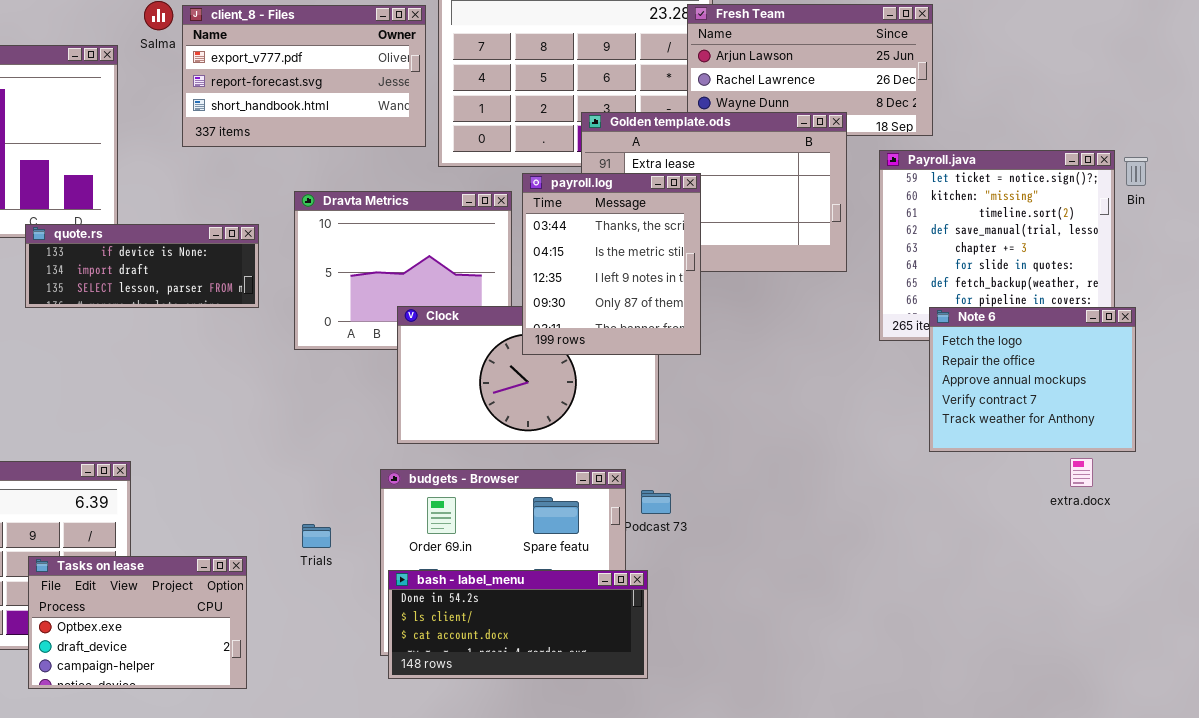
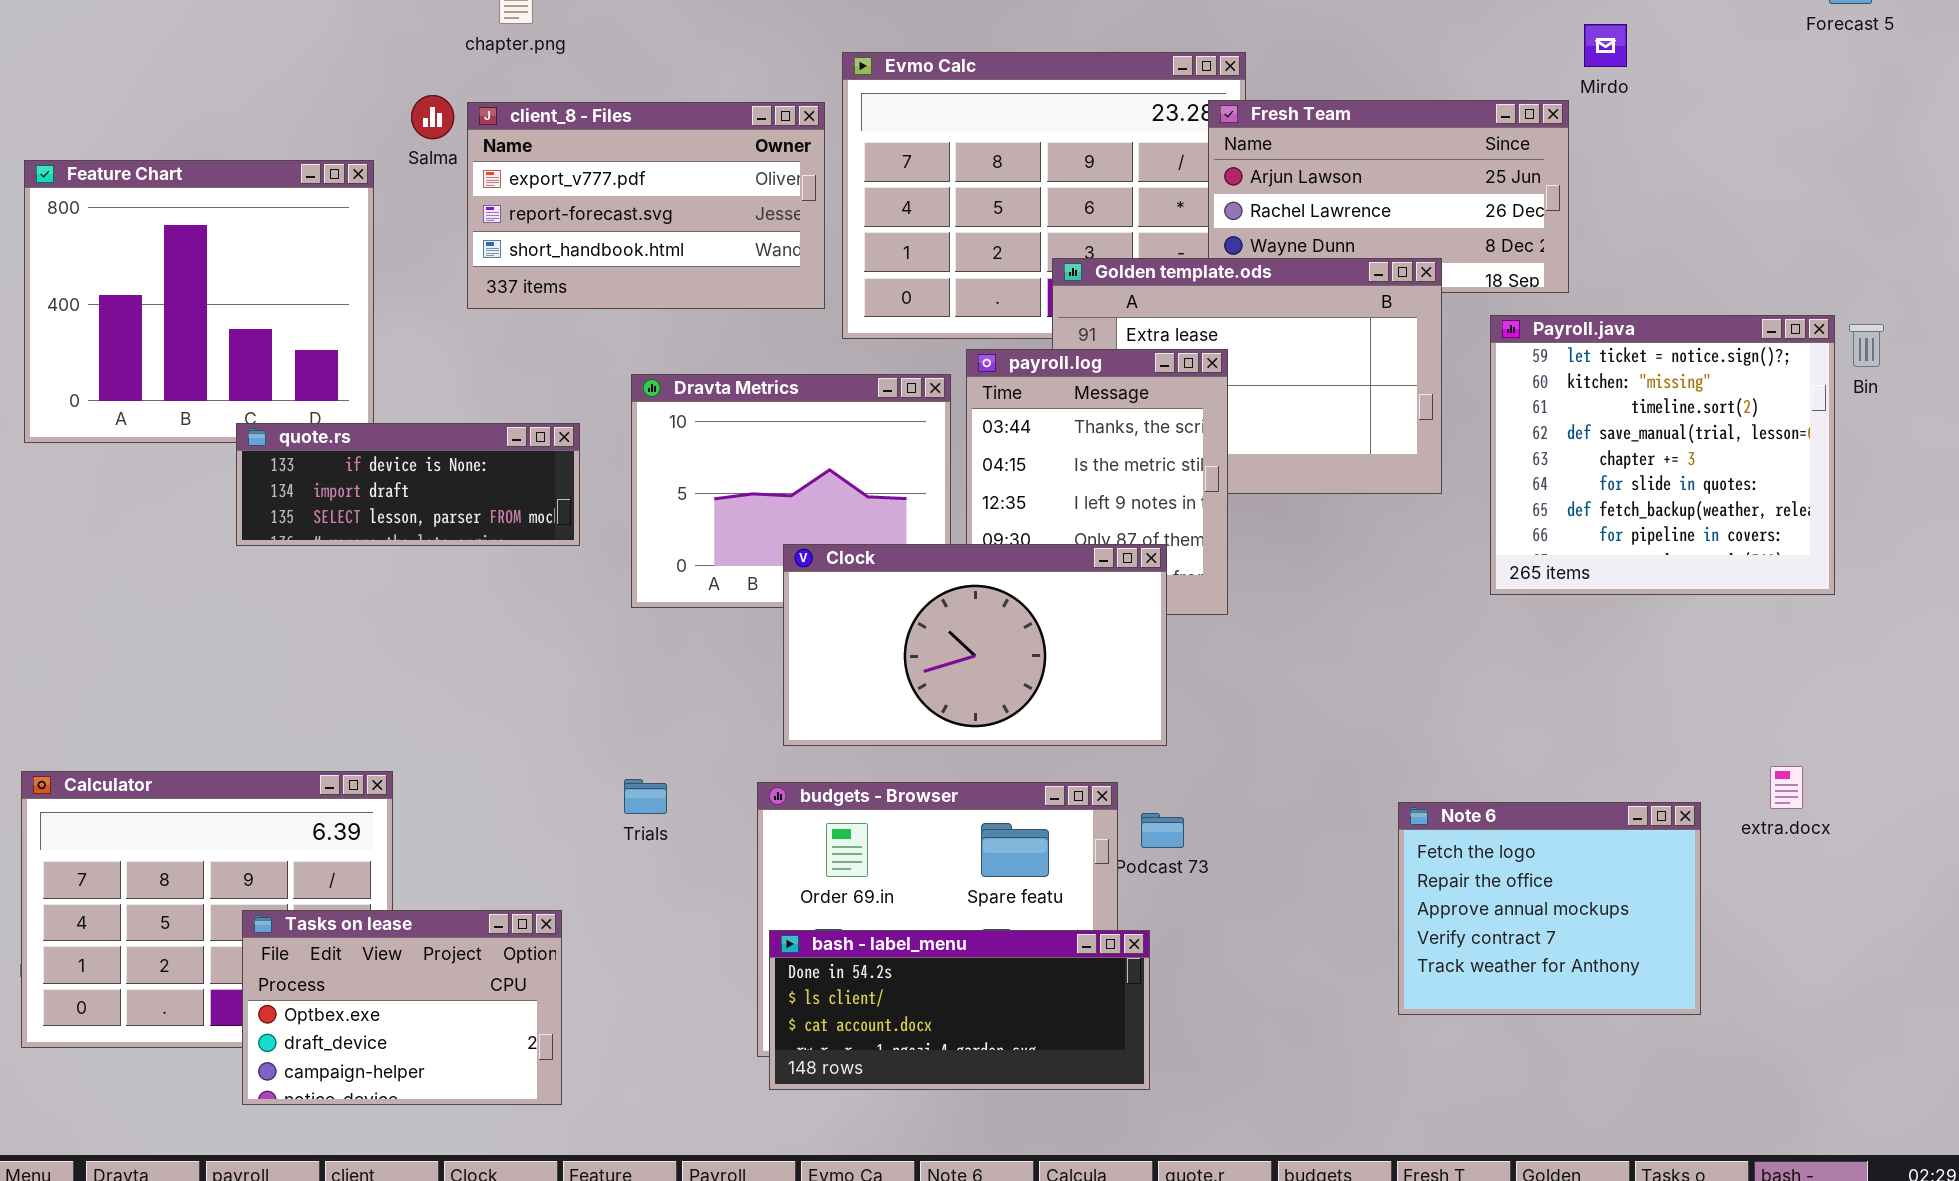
Clock: [397,306,659,444] -> [783,544,1167,746], raised
Note 6: [929,307,1136,452] -> [1398,802,1701,1015], moved
Trials: [302,524,331,548] -> [624,779,667,814], moved

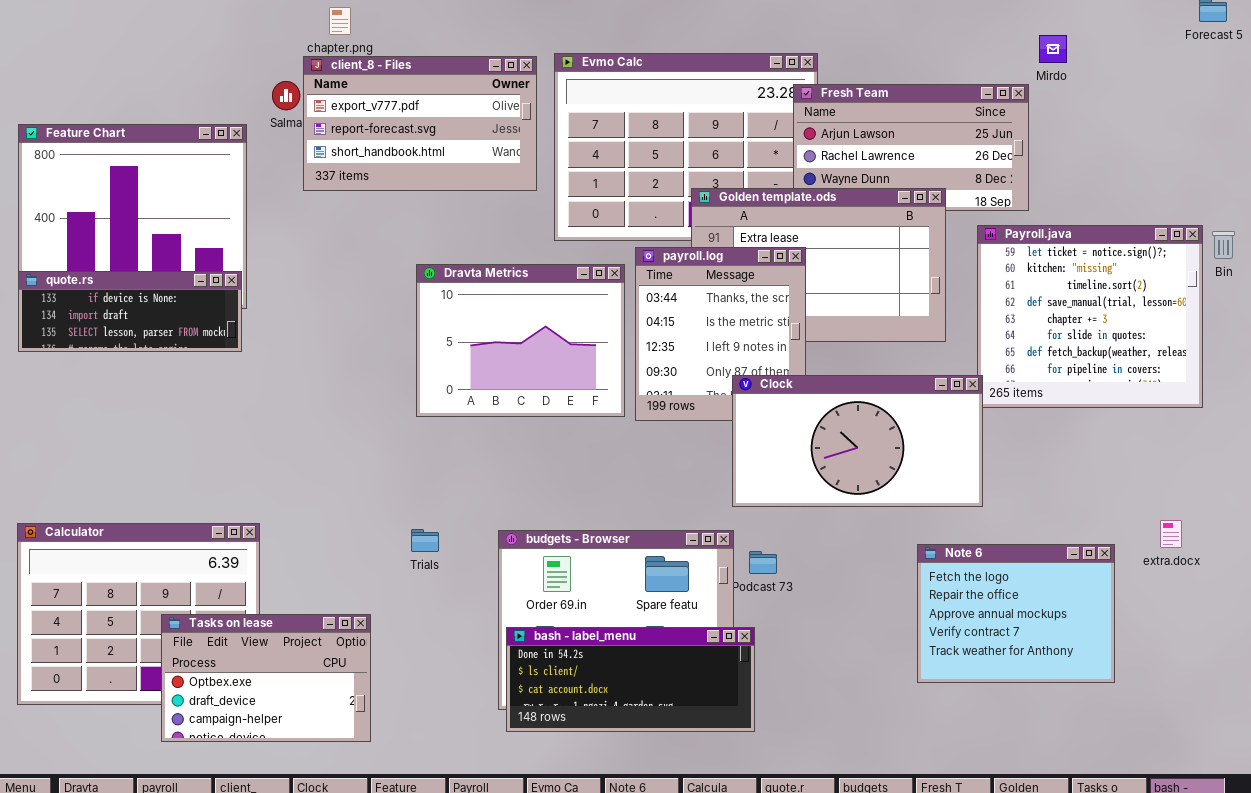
client_8 - Files: [467,102,825,309] -> [303,56,537,191], moved
quote.rs: [236,423,580,546] -> [18,271,242,352], moved
Clock: [783,544,1167,746] -> [732,375,983,507], moved

